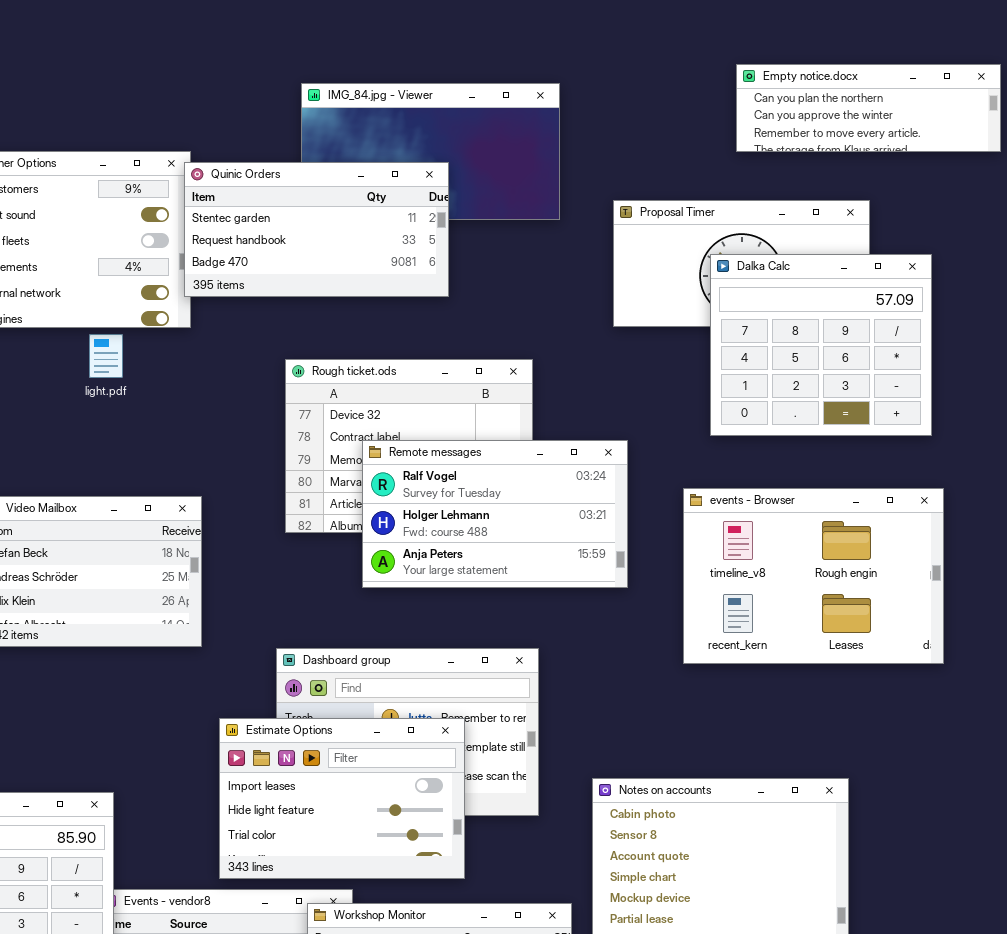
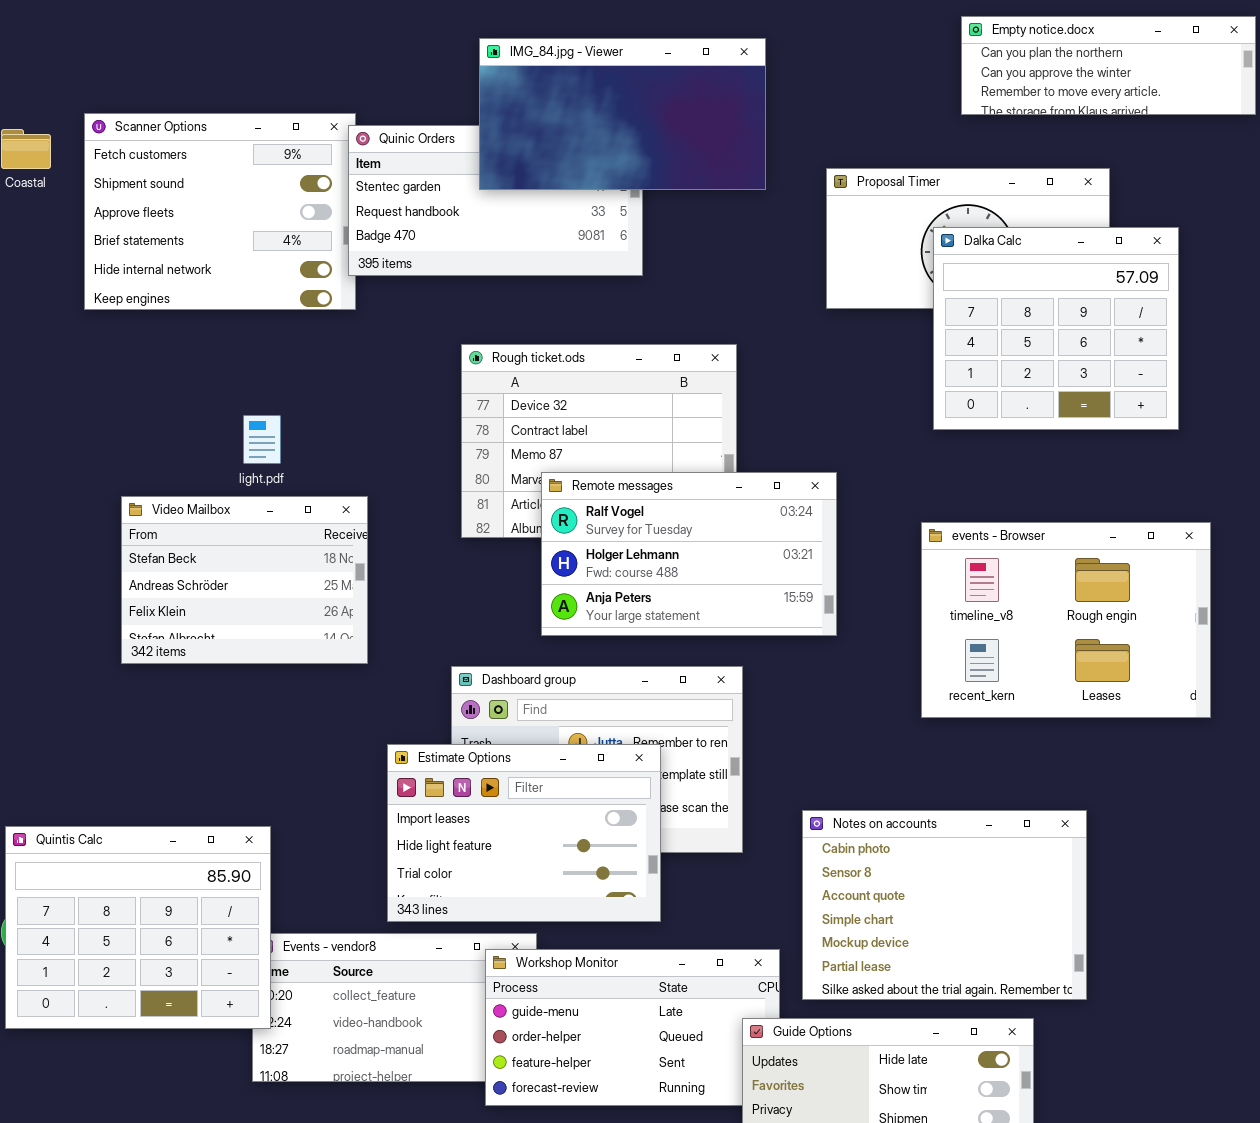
IMG_84.jpg - Viewer: [301,83,560,220] -> [479,38,766,190], raised
light.pdf: [89,334,123,378] -> [243,415,281,464], moved
Remote messages: [362,440,628,588] -> [541,472,837,636], moved
events - Browser: [683,488,944,664] -> [921,522,1211,718], moved

